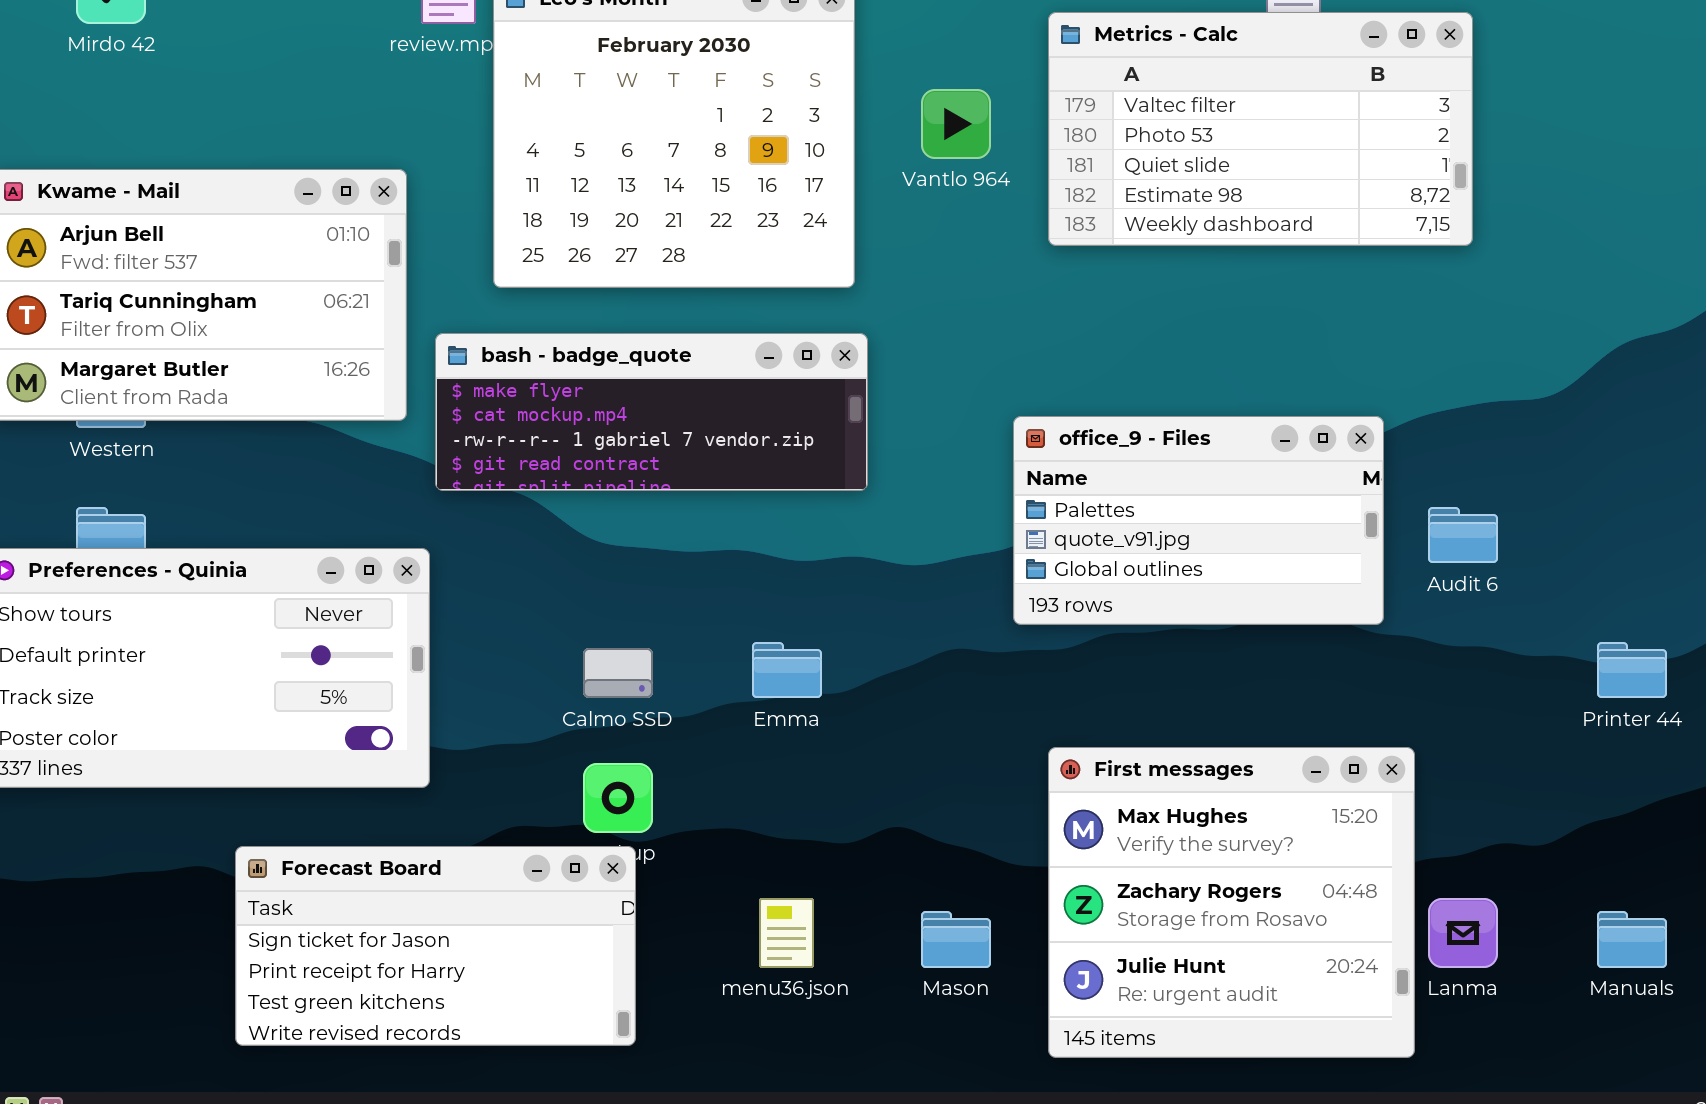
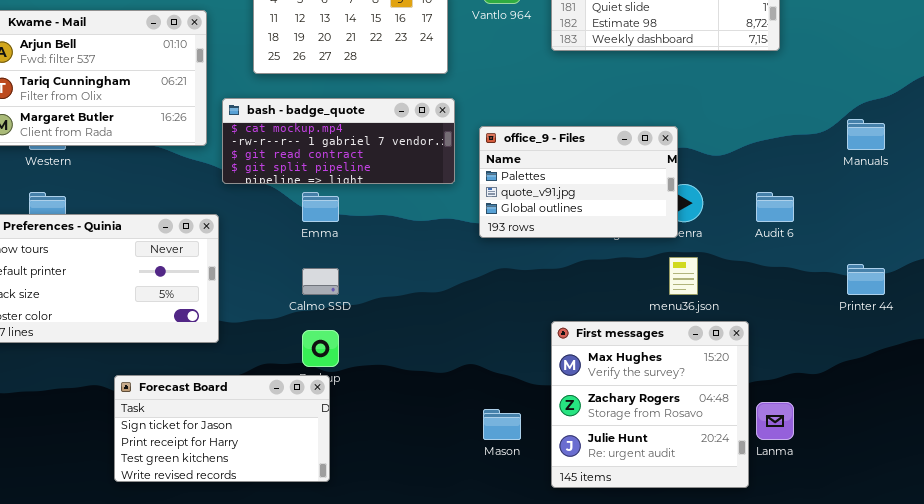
bash - badge_quote: [435,333,868,491] -> [222,98,455,184], scrolled down 1 row
office_9 - Files: [1013,416,1384,625] -> [479,126,678,238], moved
Emma: [752,642,822,698] -> [302,192,339,222], moved
menu36.json: [759,898,814,968] -> [669,257,698,295], moved
Manuals: [1597,911,1667,968] -> [847,119,885,150], moved

